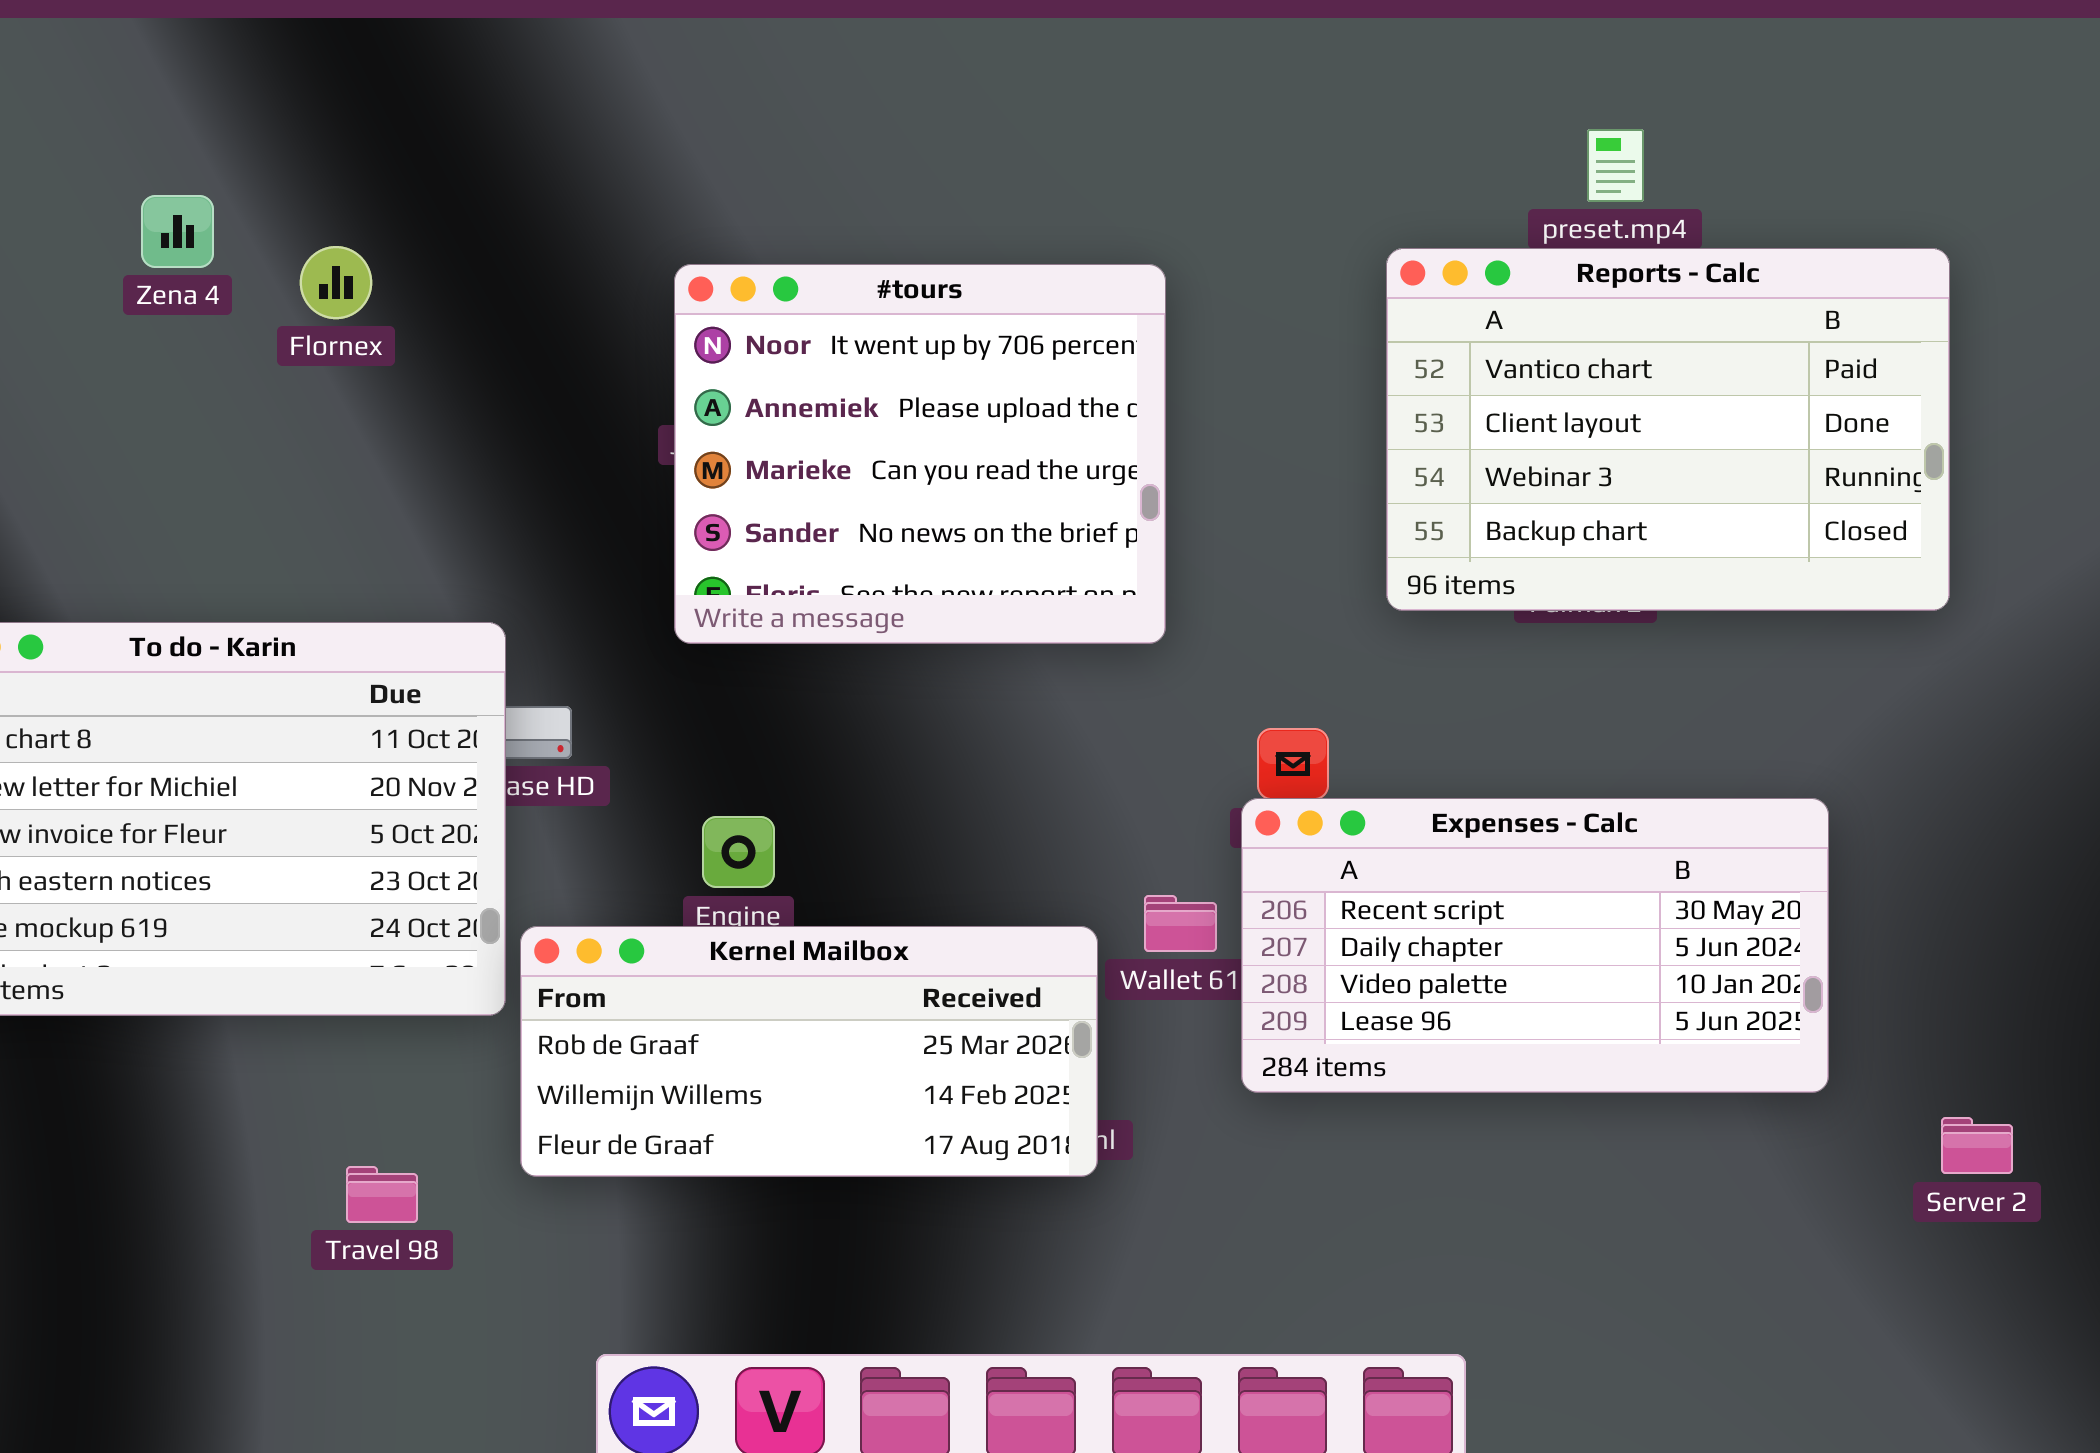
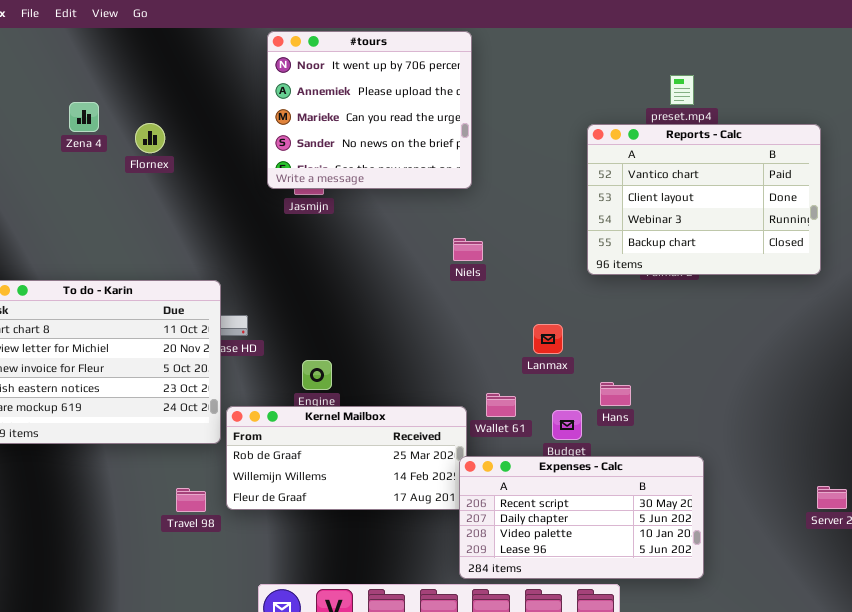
#tours: [674,264,1166,644] -> [267,31,472,189], moved
Expenses - Calc: [1241,798,1829,1093] -> [459,456,704,579], moved
Travel 98: [346,1166,418,1223] -> [176,488,206,512], moved

